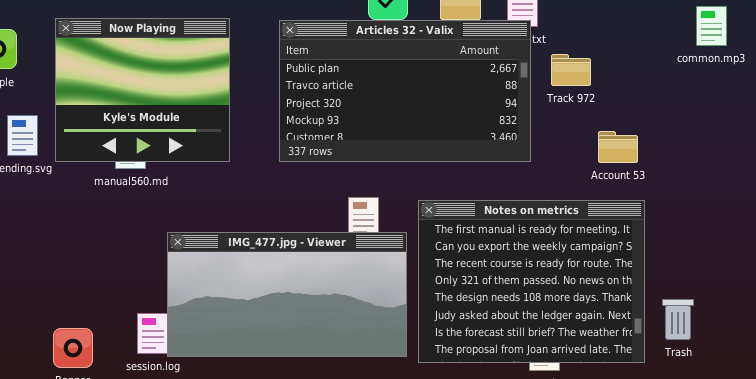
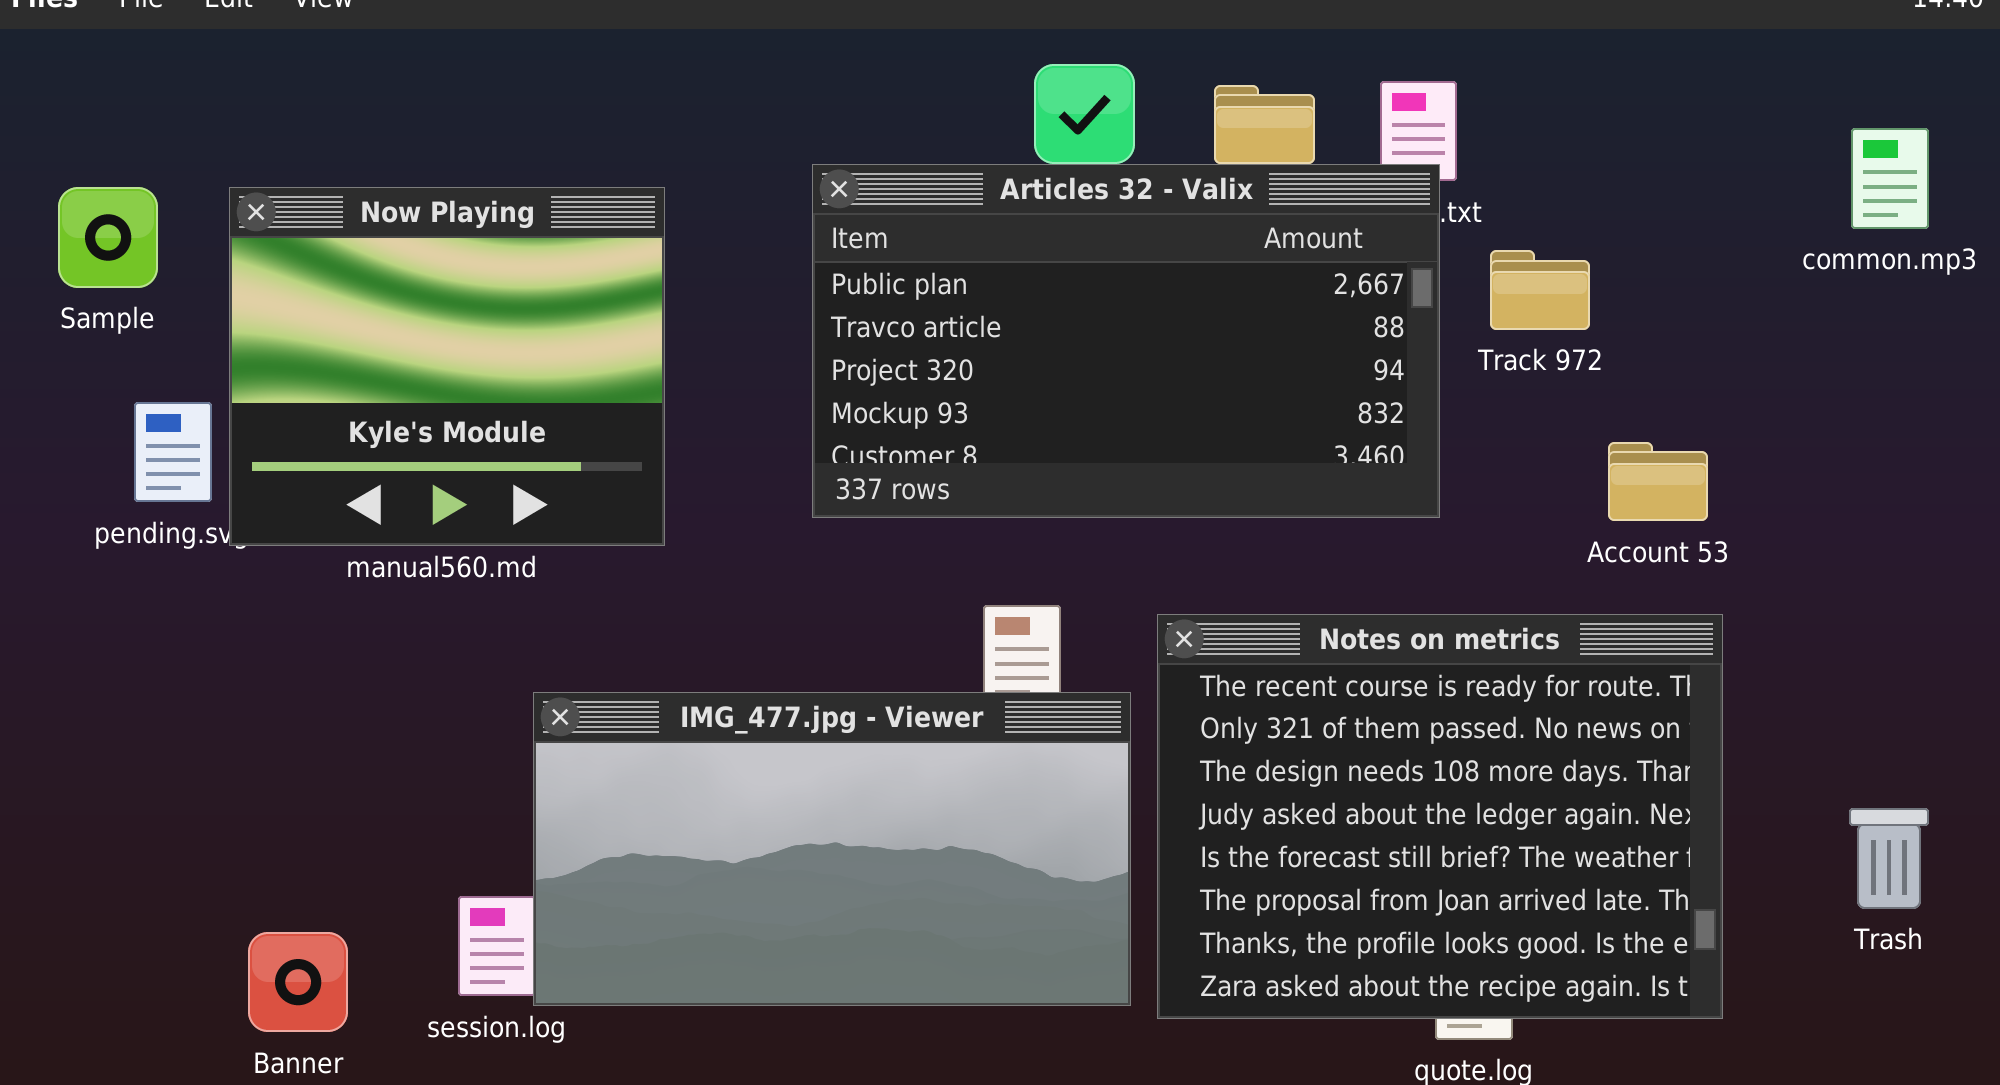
Now Playing: [55,18,230,162] -> [229,187,665,546], moved
Notes on metrics: [418,200,645,363] -> [1157,614,1723,1019], scrolled down 2 rows
Trash: [662,299,694,340] -> [1849,808,1929,909], moved

